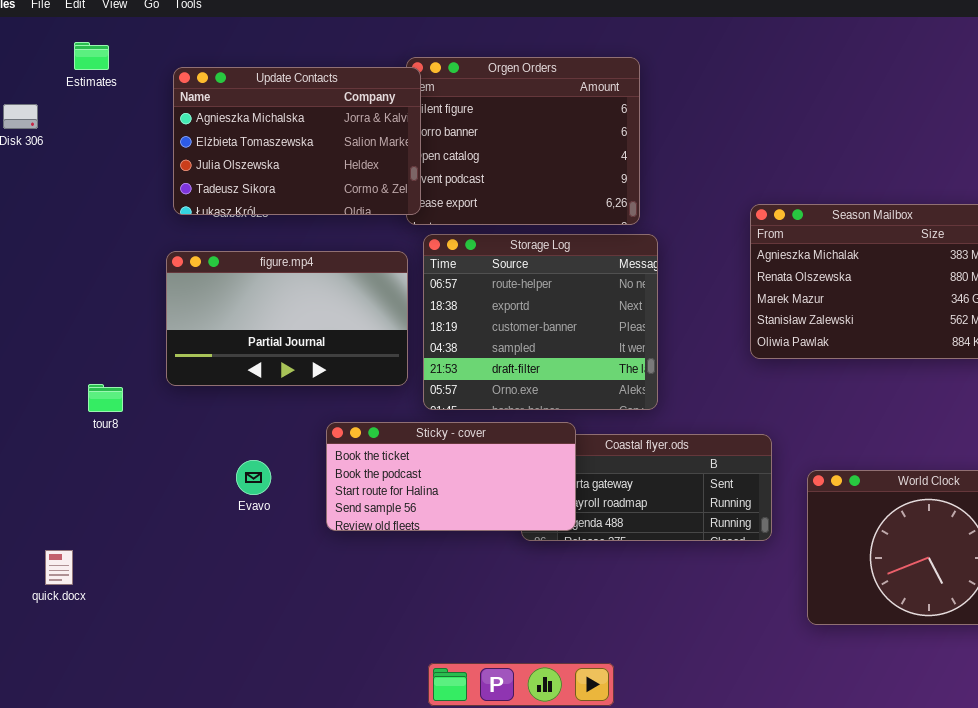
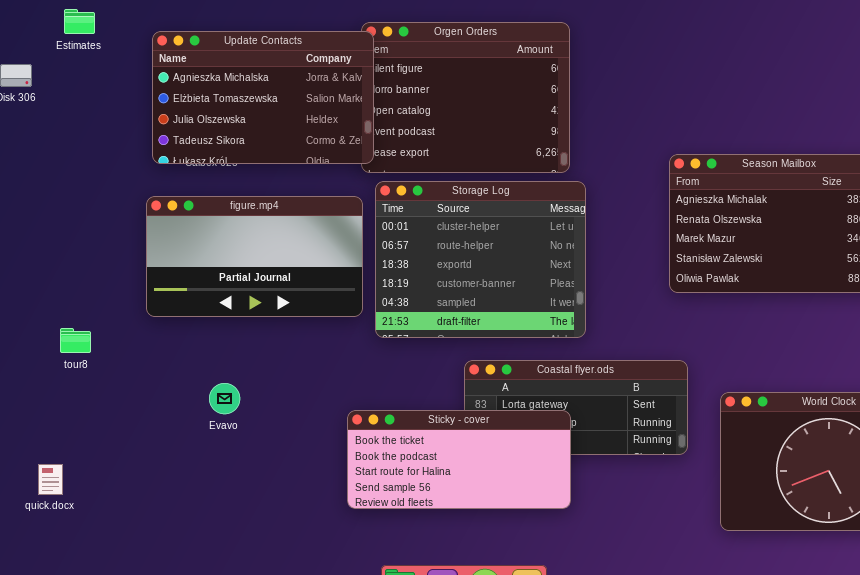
Storage Log: [423,234,658,410] -> [375,181,586,338], scrolled up 1 row
tour8: [88,384,123,412] -> [60,328,91,353], moved
Sticky - cover: [326,422,576,531] -> [347,410,571,509], moved

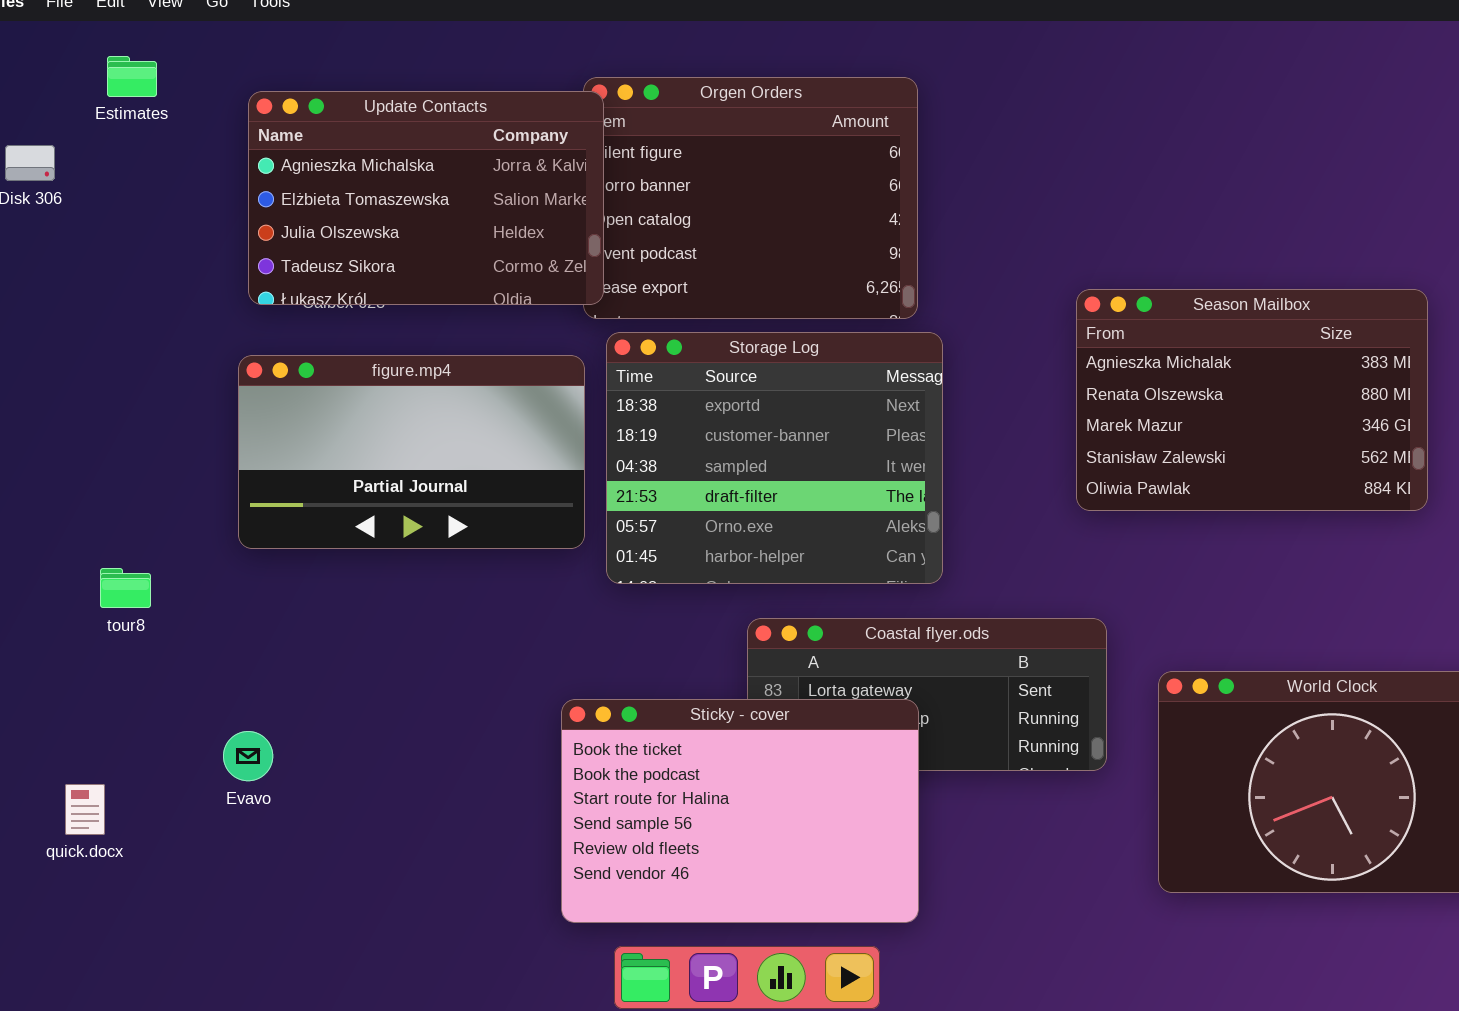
Storage Log: [375,181,586,338] -> [606,332,943,584], scrolled down 2 rows
Evavo: [209,383,240,414] -> [223,731,273,781], moved
Sticky - cover: [347,410,571,509] -> [561,699,919,923], resized

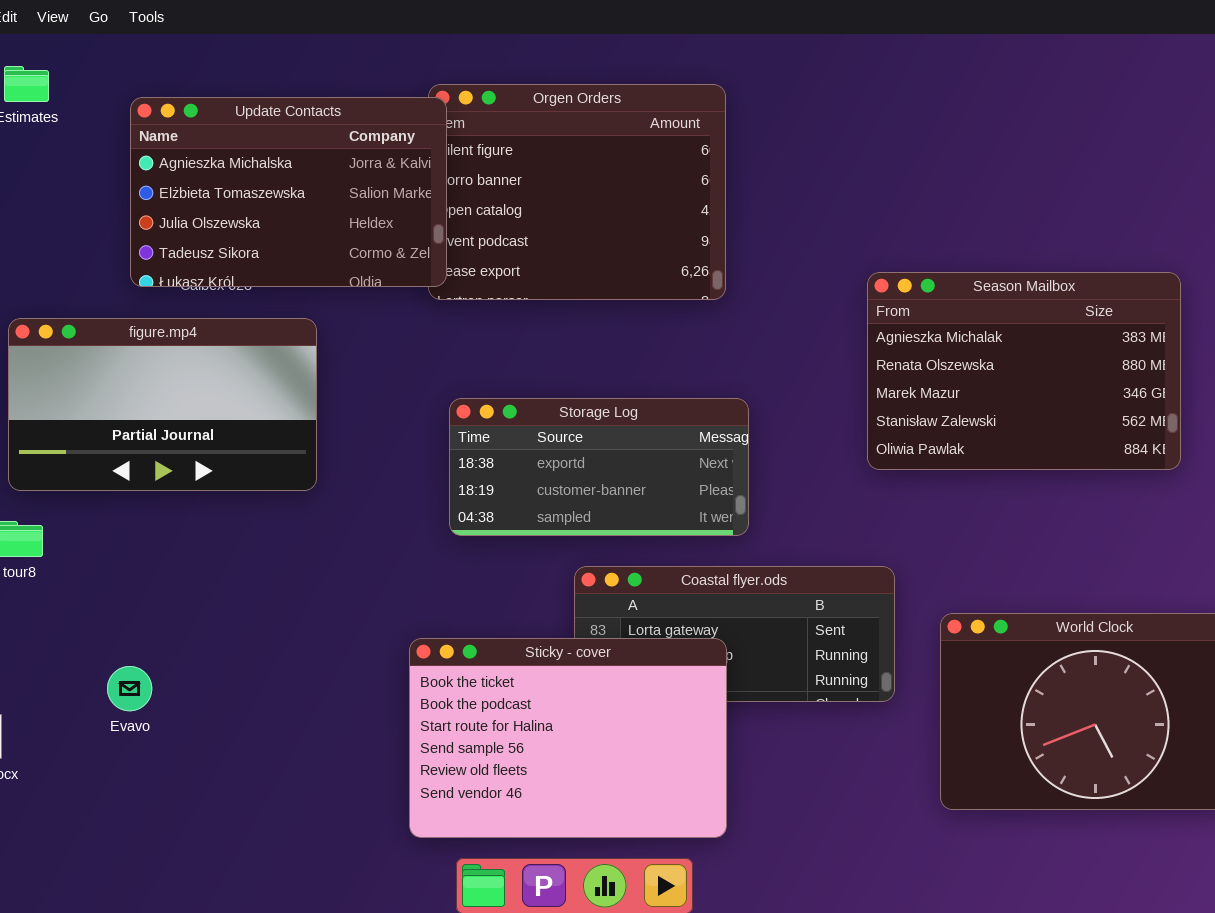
Storage Log: [606,332,943,584] -> [449,398,749,536], resized
figure.mp4: [238,355,585,549] -> [8,318,317,491], moved

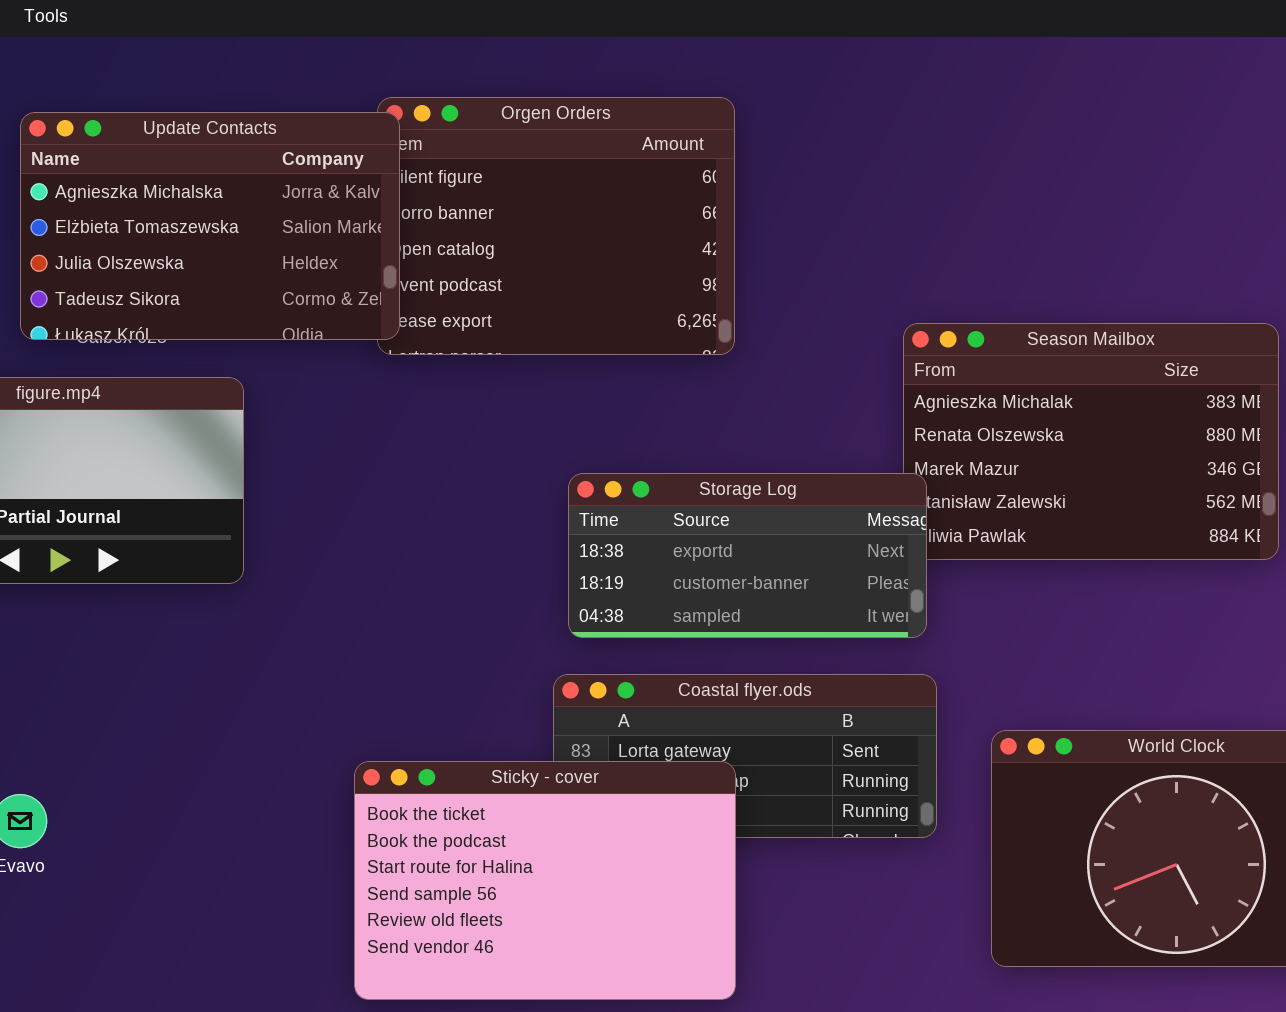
Storage Log: [449,398,749,536] -> [568,473,927,638], moved

